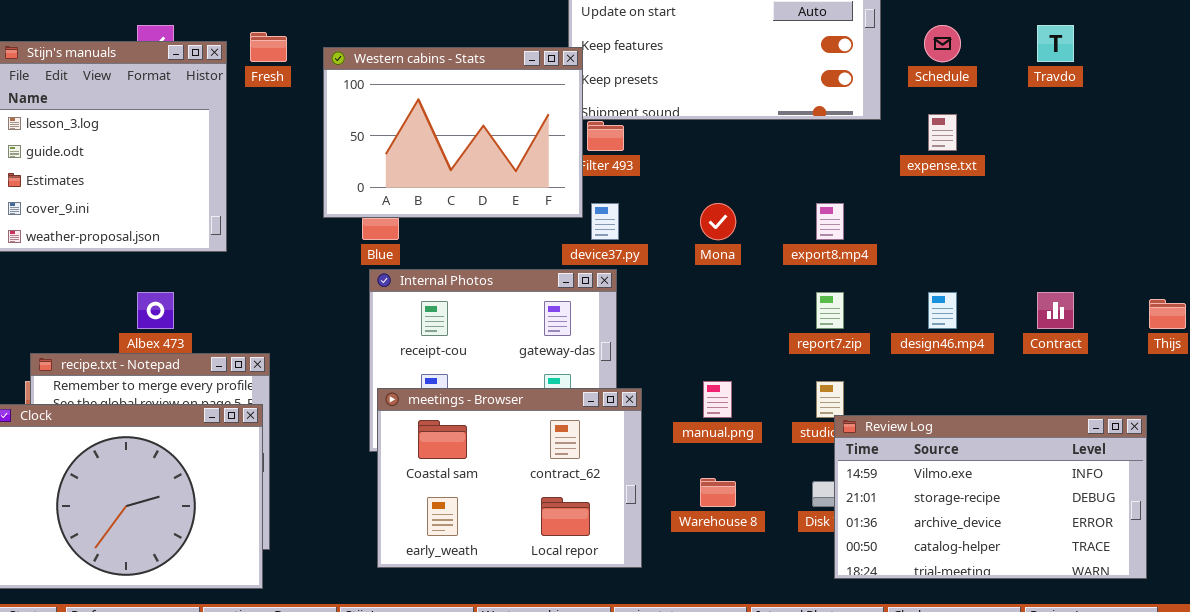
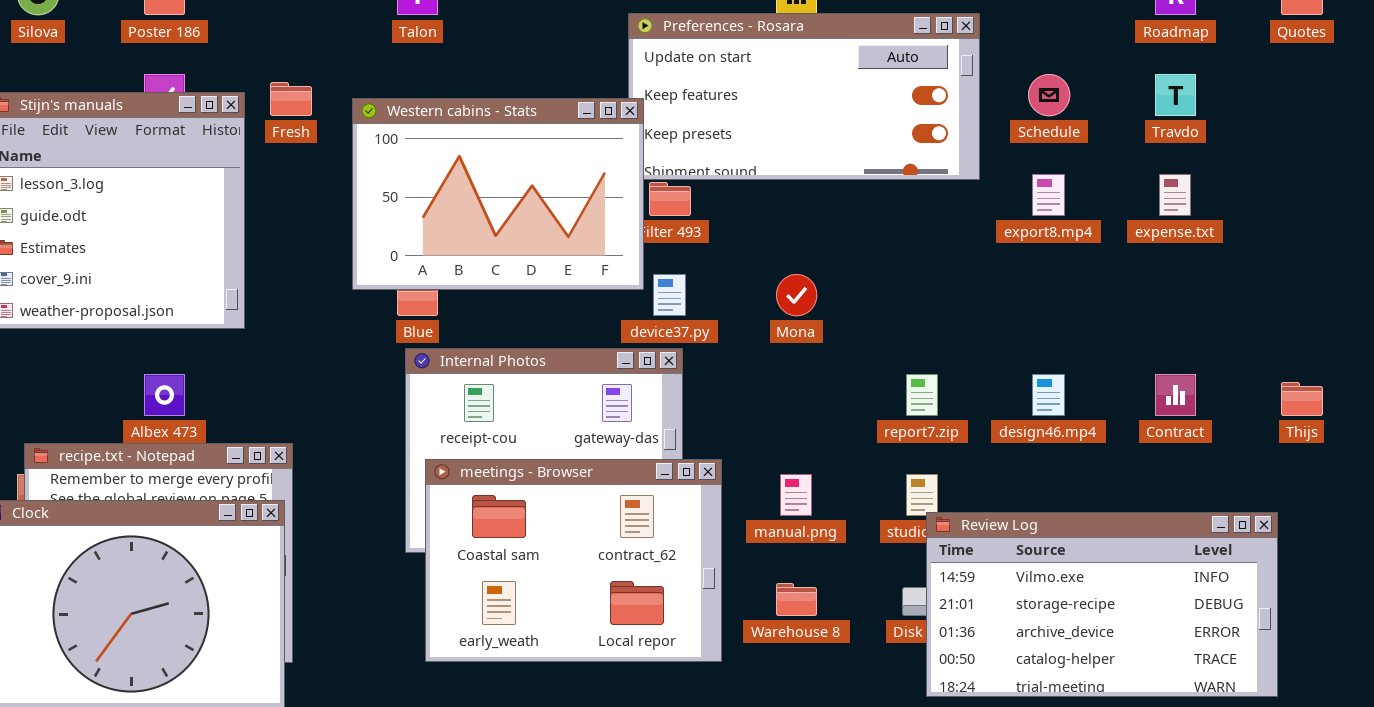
expense.txt: [928,114,957,151] -> [1159,174,1191,216], moved
export8.mp4: [816,203,844,240] -> [1032,174,1065,216], moved
meetings - Browser: [377,388,642,568] -> [425,459,722,662], moved

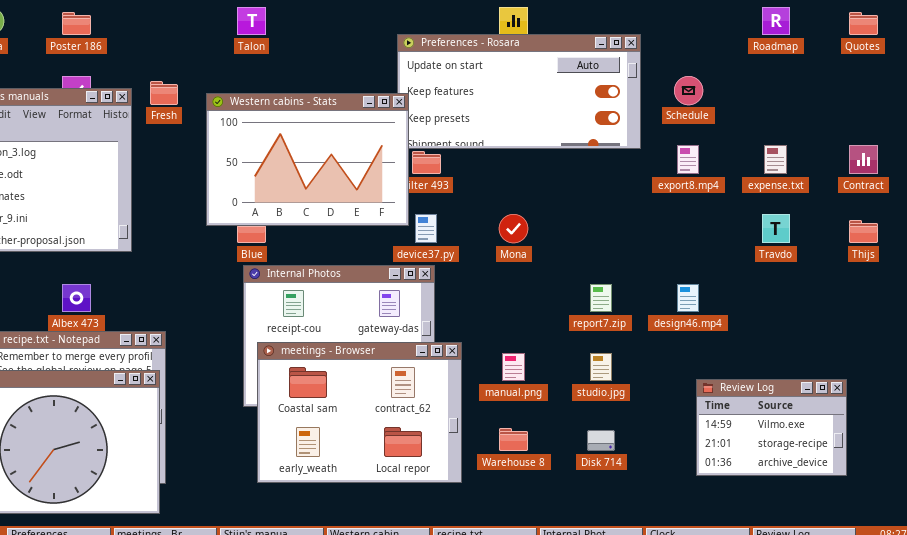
Travdo: [1155,74,1196,116] -> [762,214,790,243], moved
Contract: [1155,374,1196,416] -> [849,145,878,174], moved
Thijs: [1281,382,1323,416] -> [849,220,878,243], moved
Review Log: [926,512,1278,697] -> [696,379,847,476], resized

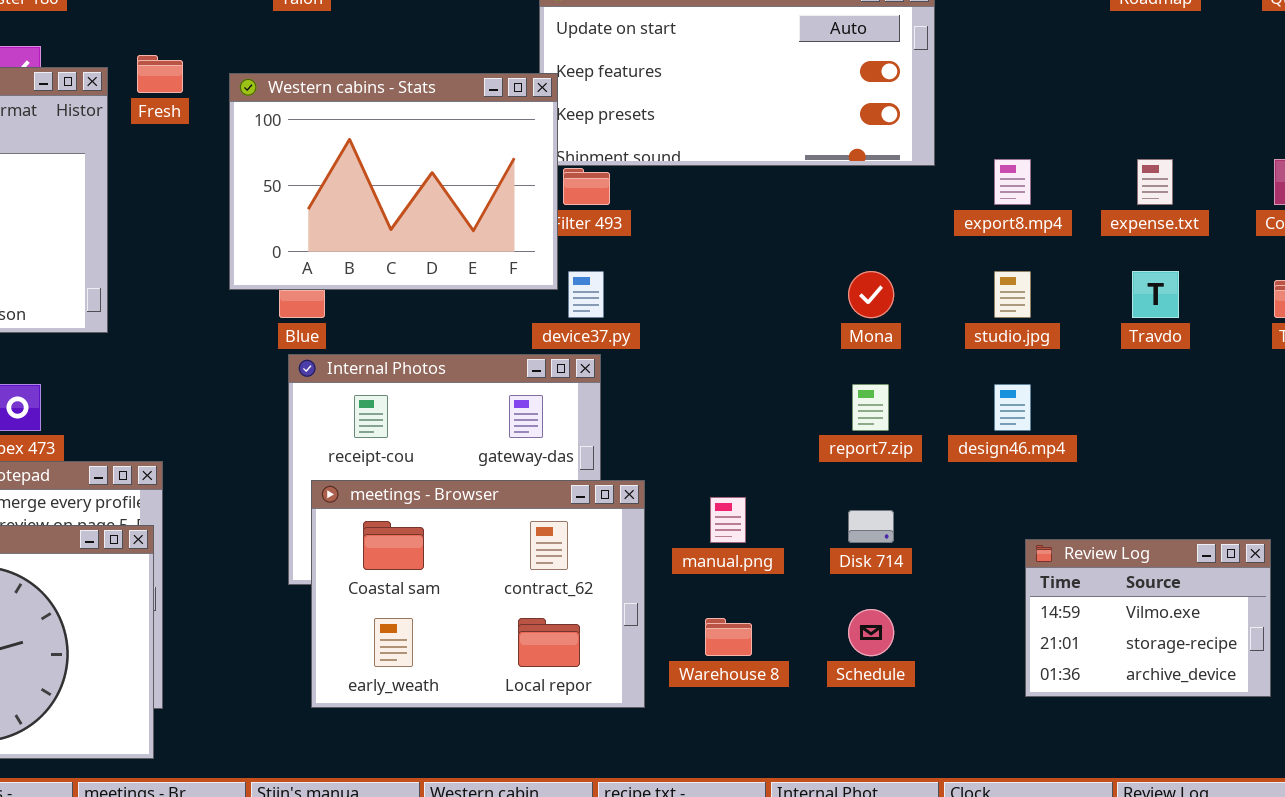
Schedule: [674,76,703,105] -> [848,609,894,656], moved
Mona: [499,214,528,243] -> [848,271,894,318], moved
studio.jpg: [590,353,612,381] -> [994,271,1031,318], moved
Disk 714: [587,430,615,451] -> [848,510,894,543], moved

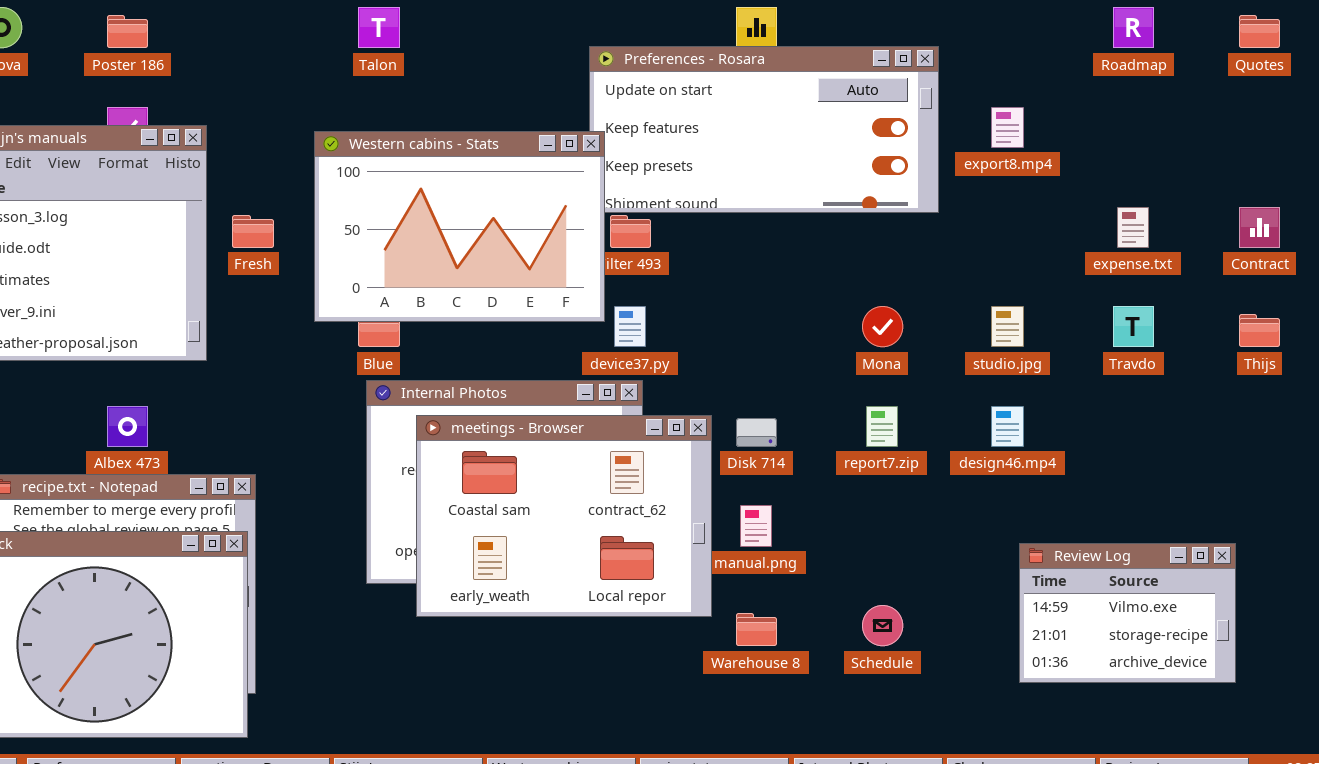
Fresh: [137,55,183,93] -> [232,215,274,248], moved
export8.mp4: [994,159,1031,205] -> [991,107,1024,148], moved
meetings - Browser: [311,480,645,708] -> [416,415,712,617], moved
Disk 714: [848,510,894,543] -> [736,418,777,447], moved

